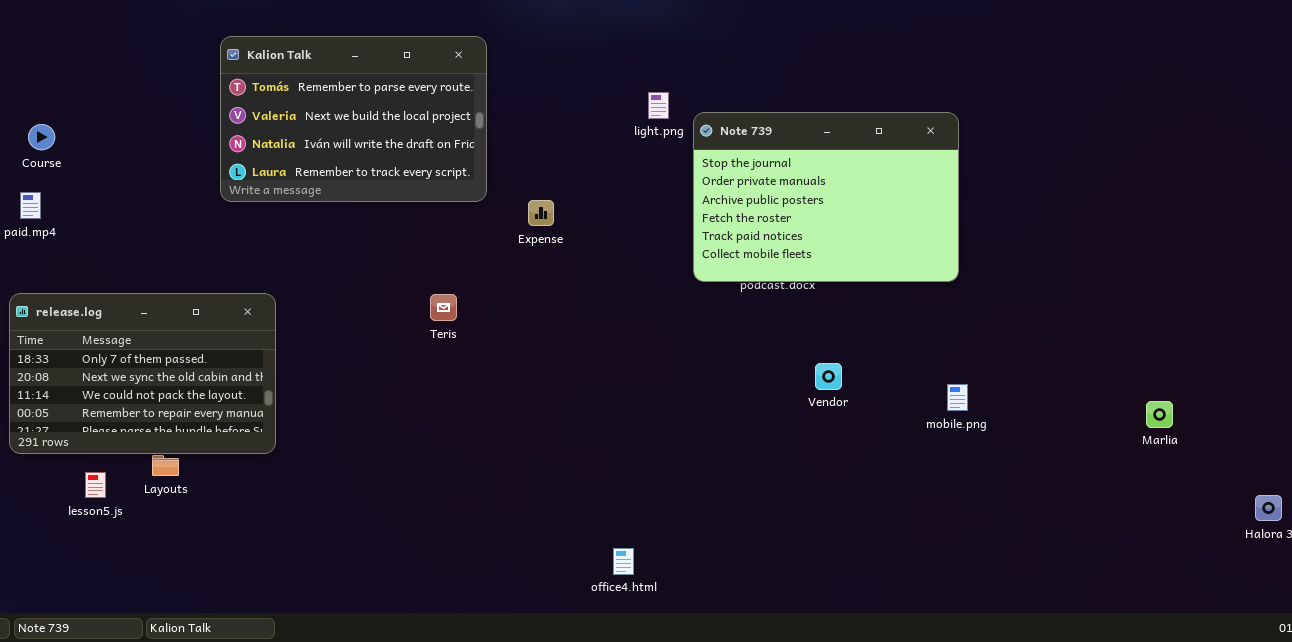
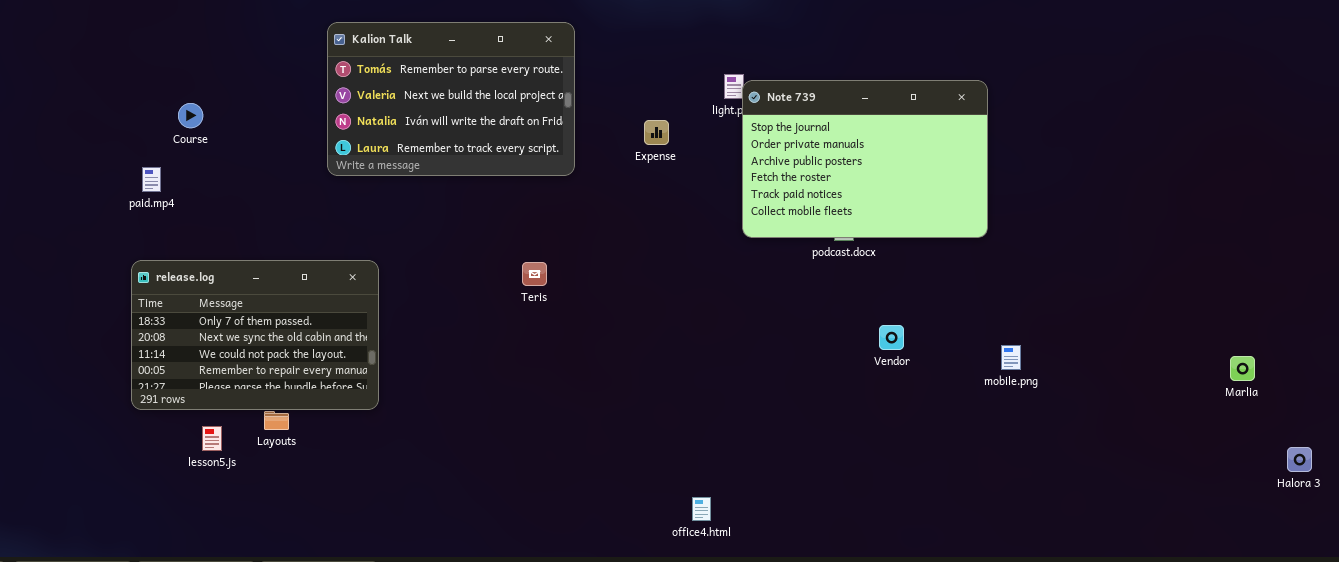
Note 739: [693,112,959,282] -> [742,80,988,238], moved
Course: [28,124,55,150] -> [178,103,203,128], moved
Expense: [528,200,554,226] -> [644,120,669,145], moved
Marlia: [1146,401,1173,428] -> [1230,356,1255,381], moved

